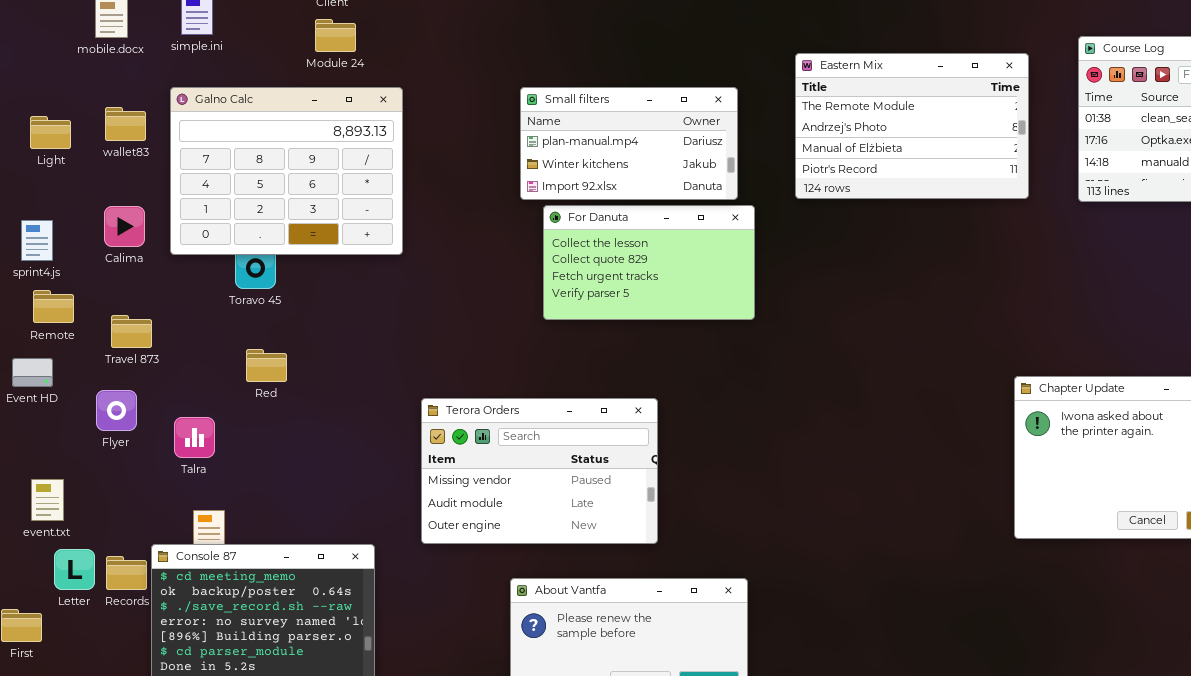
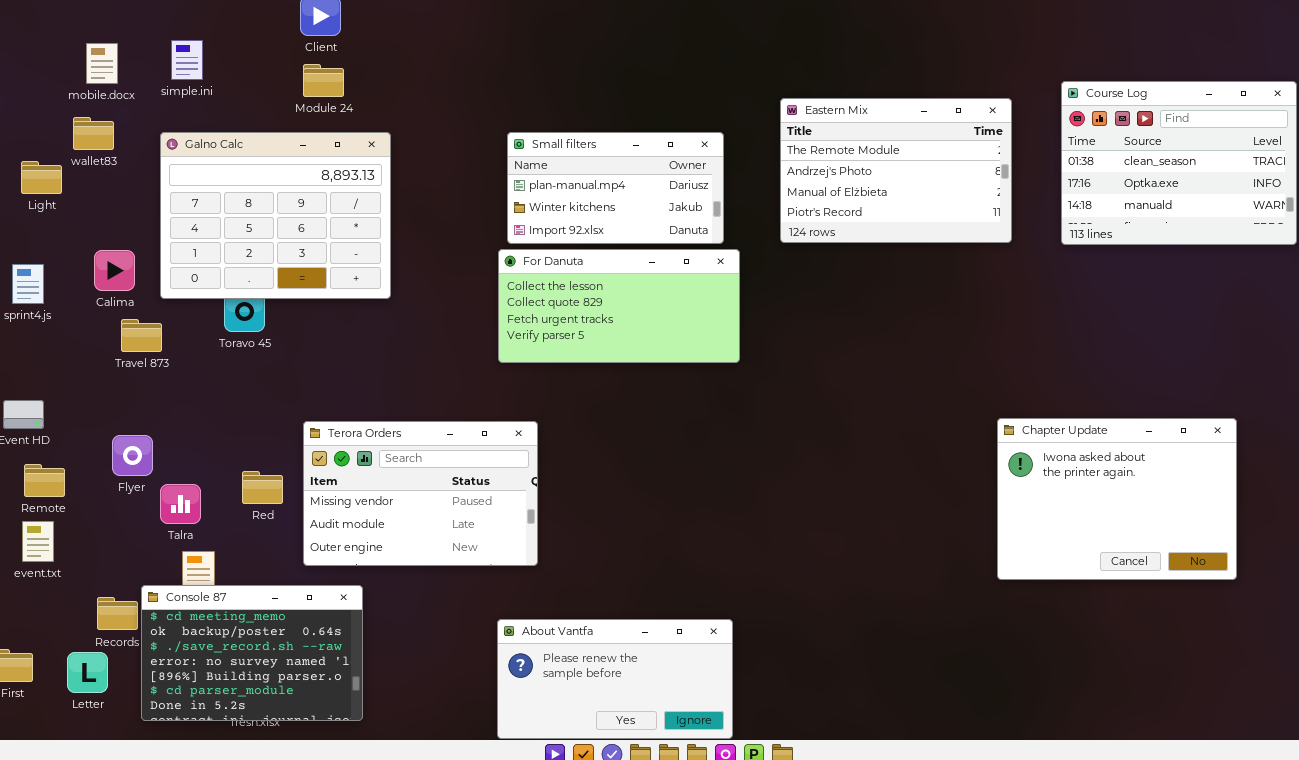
wallet83: [105,107,146,141] -> [73,117,114,150], moved
For Danuta: [543,205,755,320] -> [498,249,740,363], resized
Remote: [33,290,74,323] -> [24,464,65,497], moved
Travel 873: [111,315,152,348] -> [121,319,162,352], moved
Red: [246,349,287,382] -> [242,471,283,504], moved
Flyer: [96,390,137,431] -> [112,435,153,476], moved
Terora Orders: [421,398,658,544] -> [303,421,538,566], moved
Talra: [174,417,215,458] -> [160,484,201,524], moved
Letter: [54,549,95,590] -> [67,652,108,693], moved

